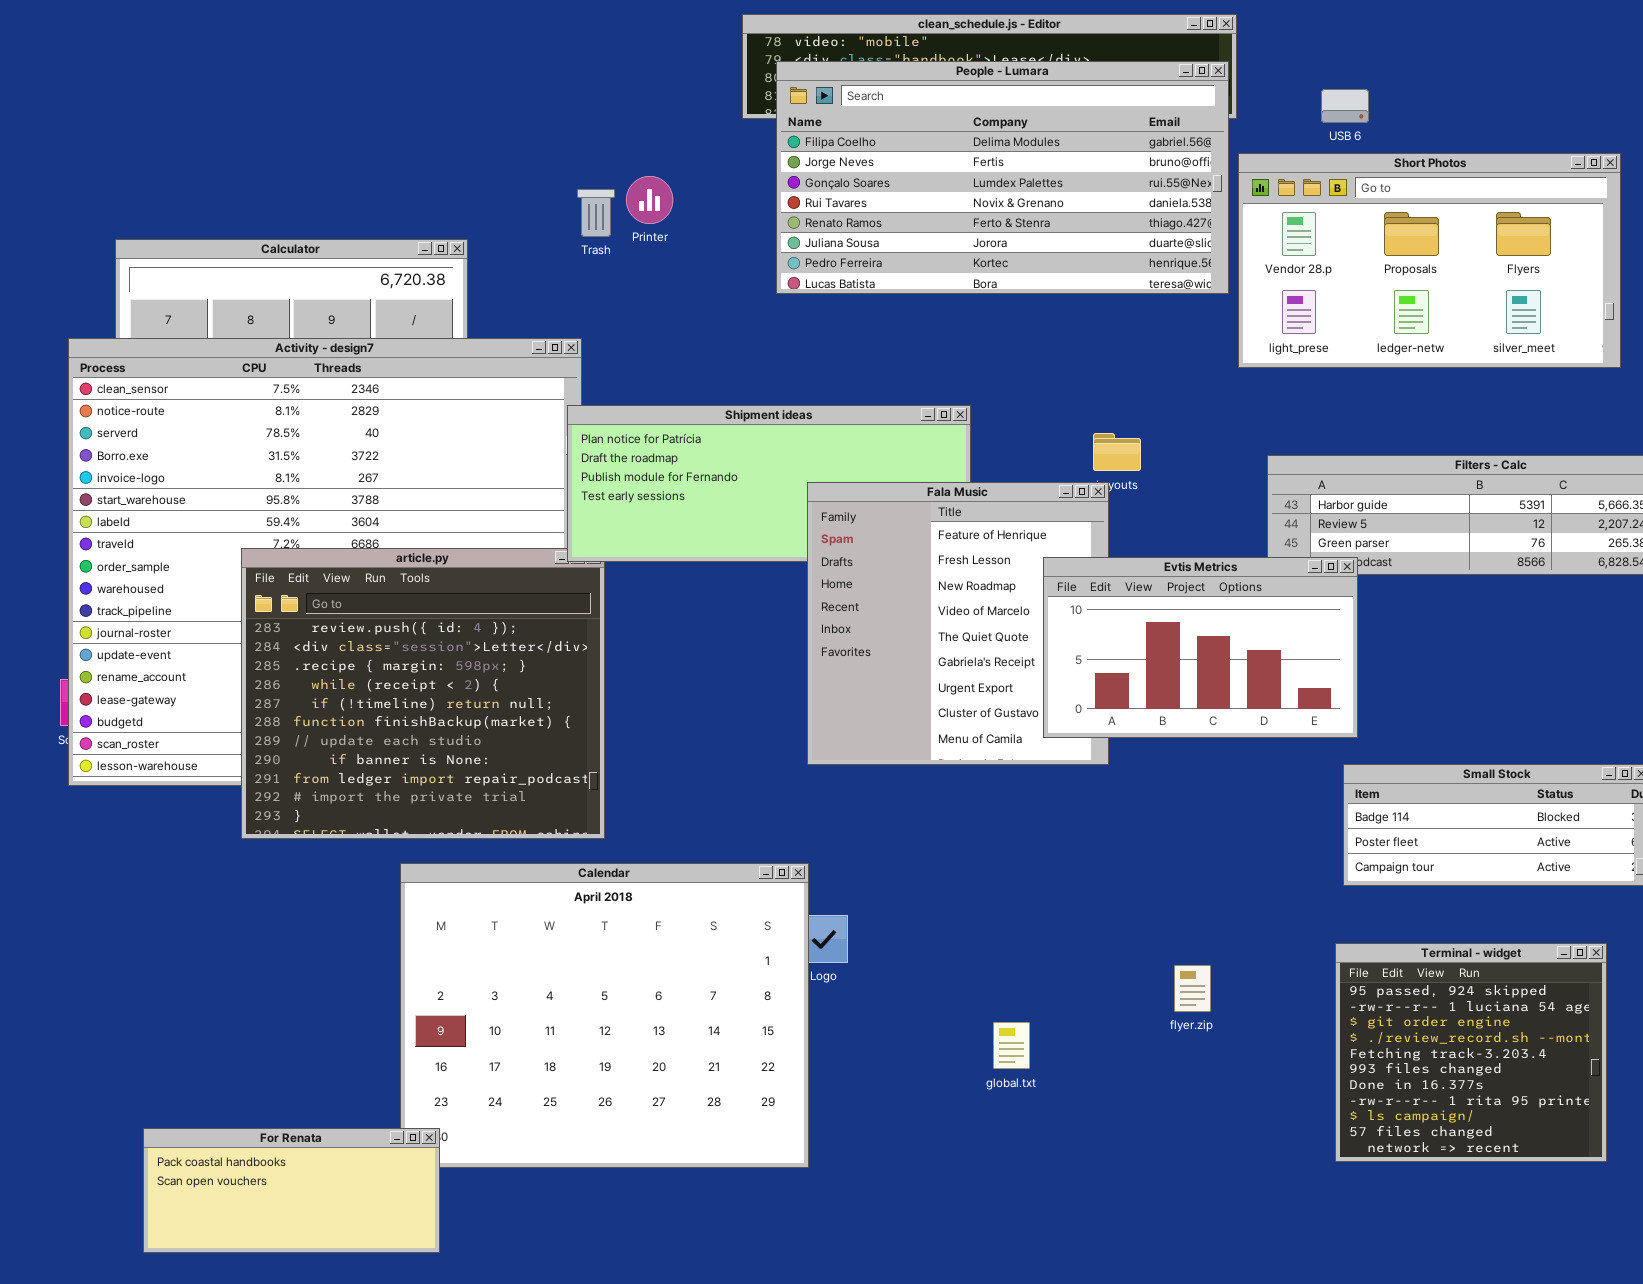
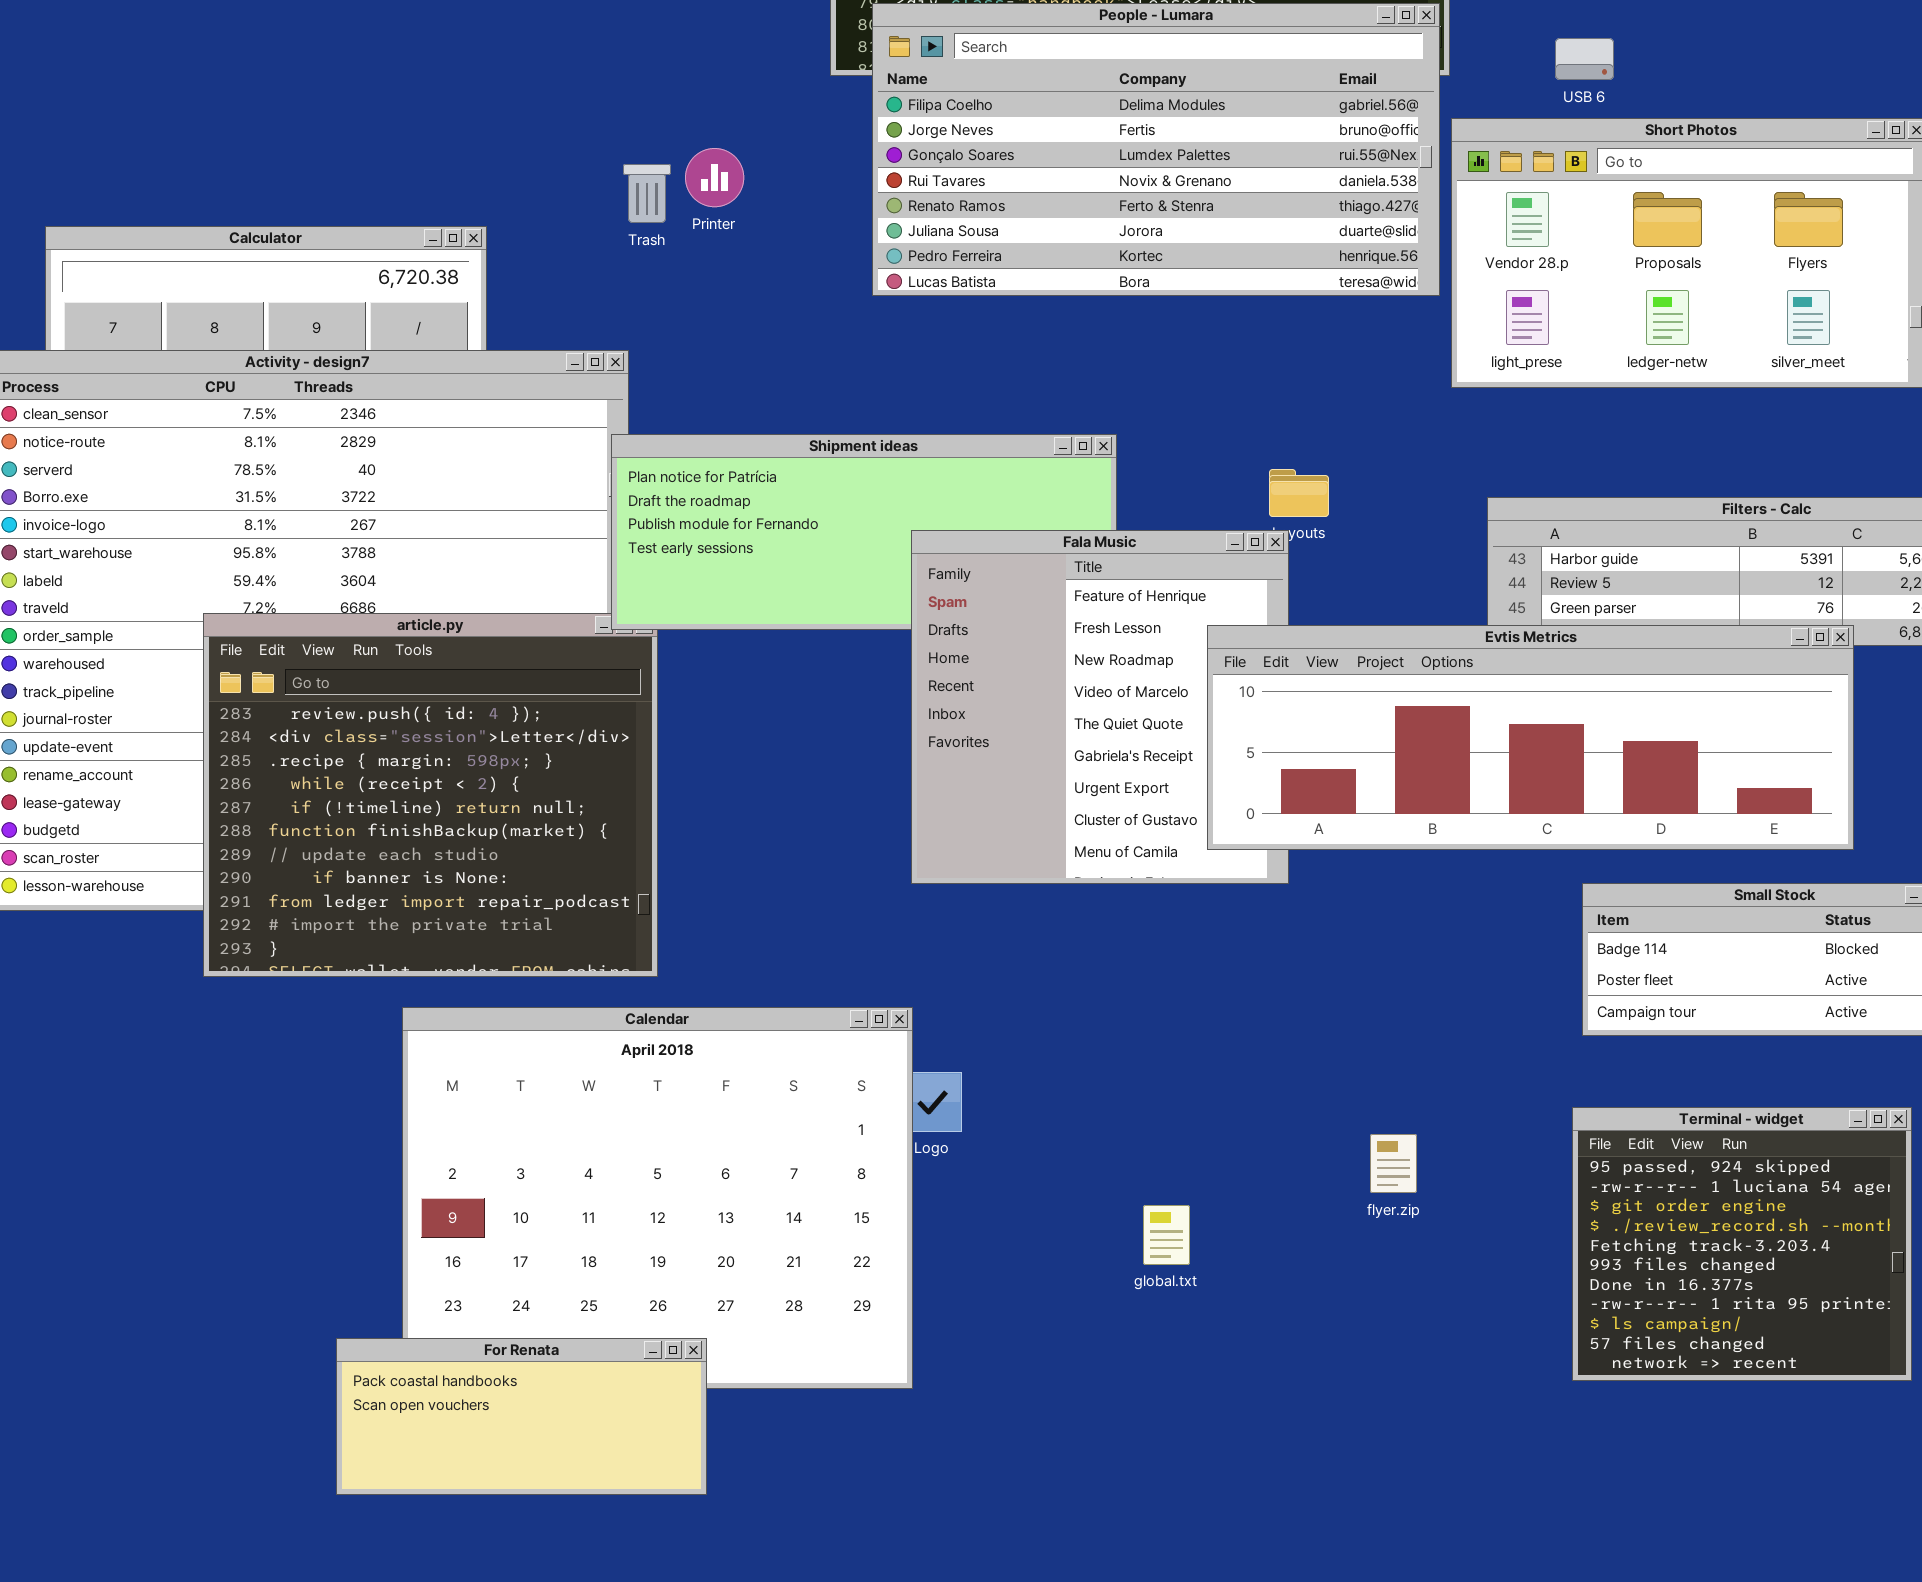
Evtis Metrics: [1043,557,1358,738] -> [1207,625,1854,850], resized
For Renata: [143,1128,440,1253] -> [336,1338,707,1495], moved

